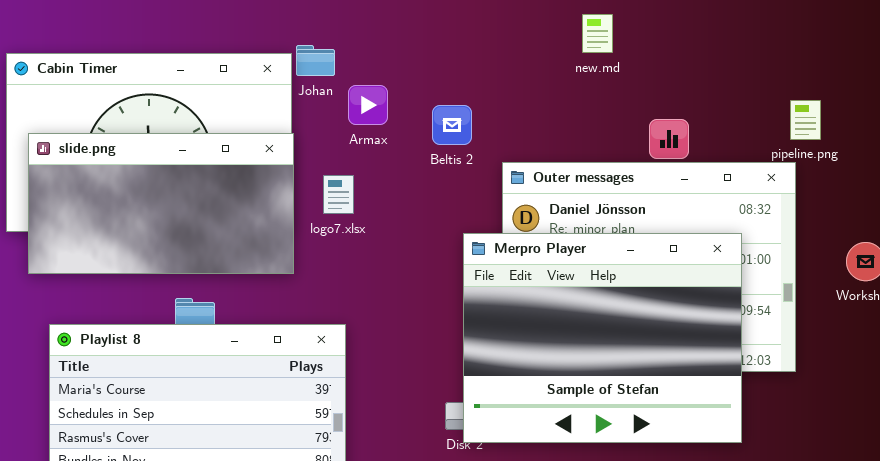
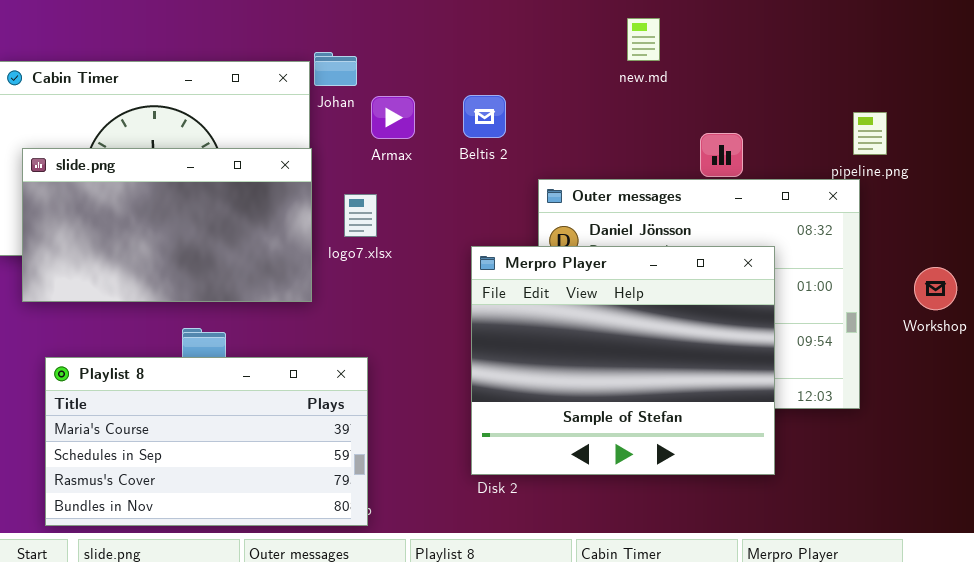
Beltis 2: [432,105,472,145] -> [463,95,506,138], moved
Merpro Player: [463,233,742,443] -> [471,246,775,475], moved

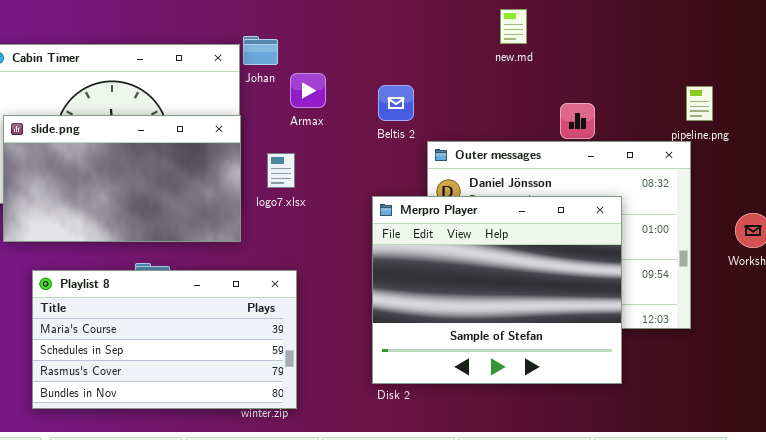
Beltis 2: [463,95,506,138] -> [378,85,414,121], moved
Playlist 8: [45,357,368,526] -> [32,270,297,409], moved

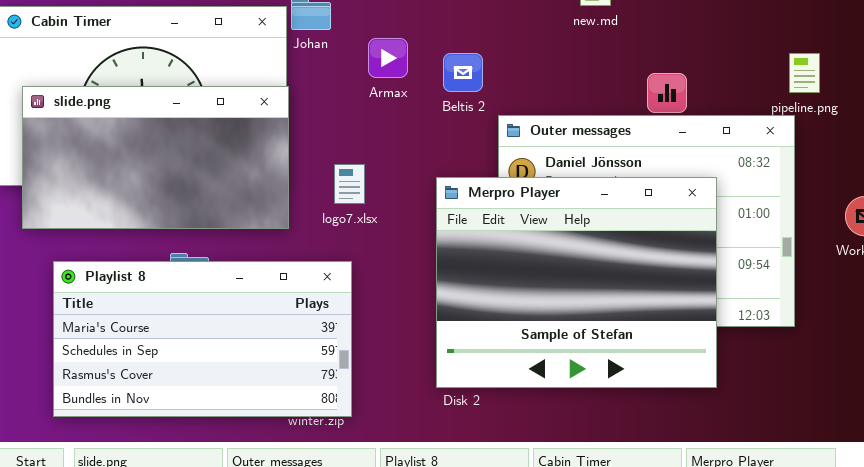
Armax: [290,73,326,108] -> [368,38,408,78], moved
logo7.xlsx: [267,153,295,188] -> [334,164,365,204], moved

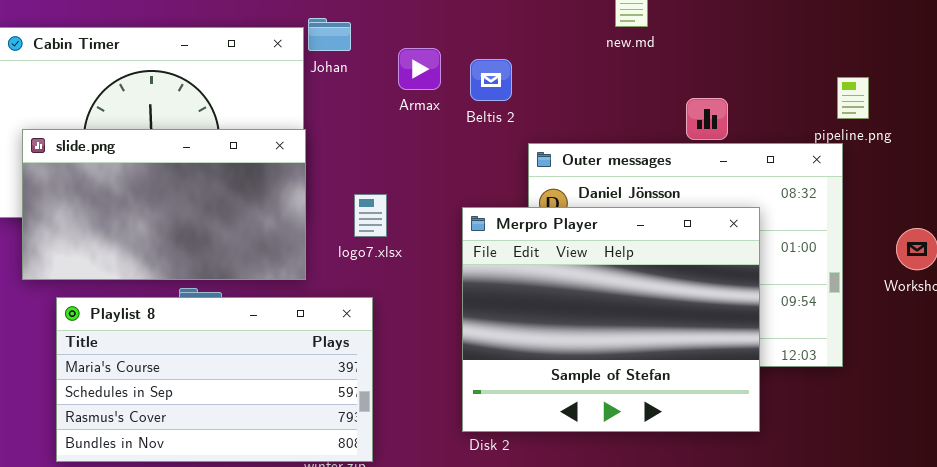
Armax: [368,38,408,78] -> [398,48,441,90], moved
Beltis 2: [443,53,483,92] -> [470,59,512,101], moved
slide.png: [22,86,289,229] -> [22,129,306,280], moved

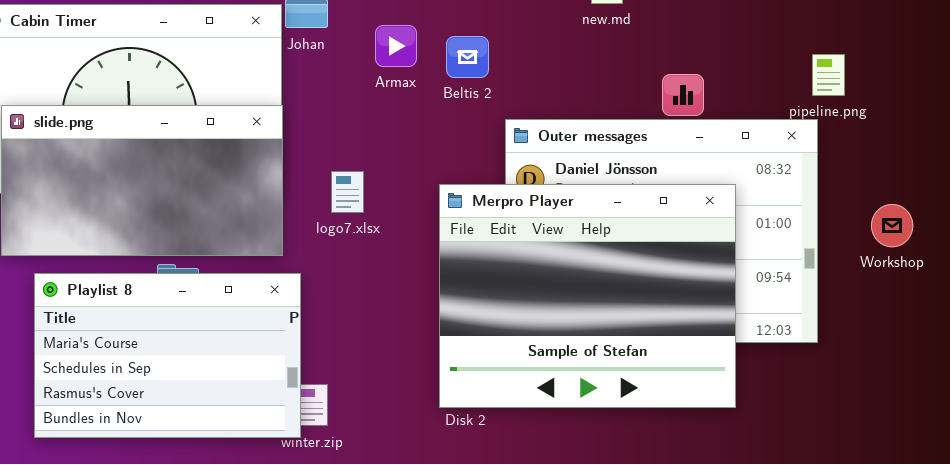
Playlist 8: [56,297,373,462] -> [34,273,301,438], resized

